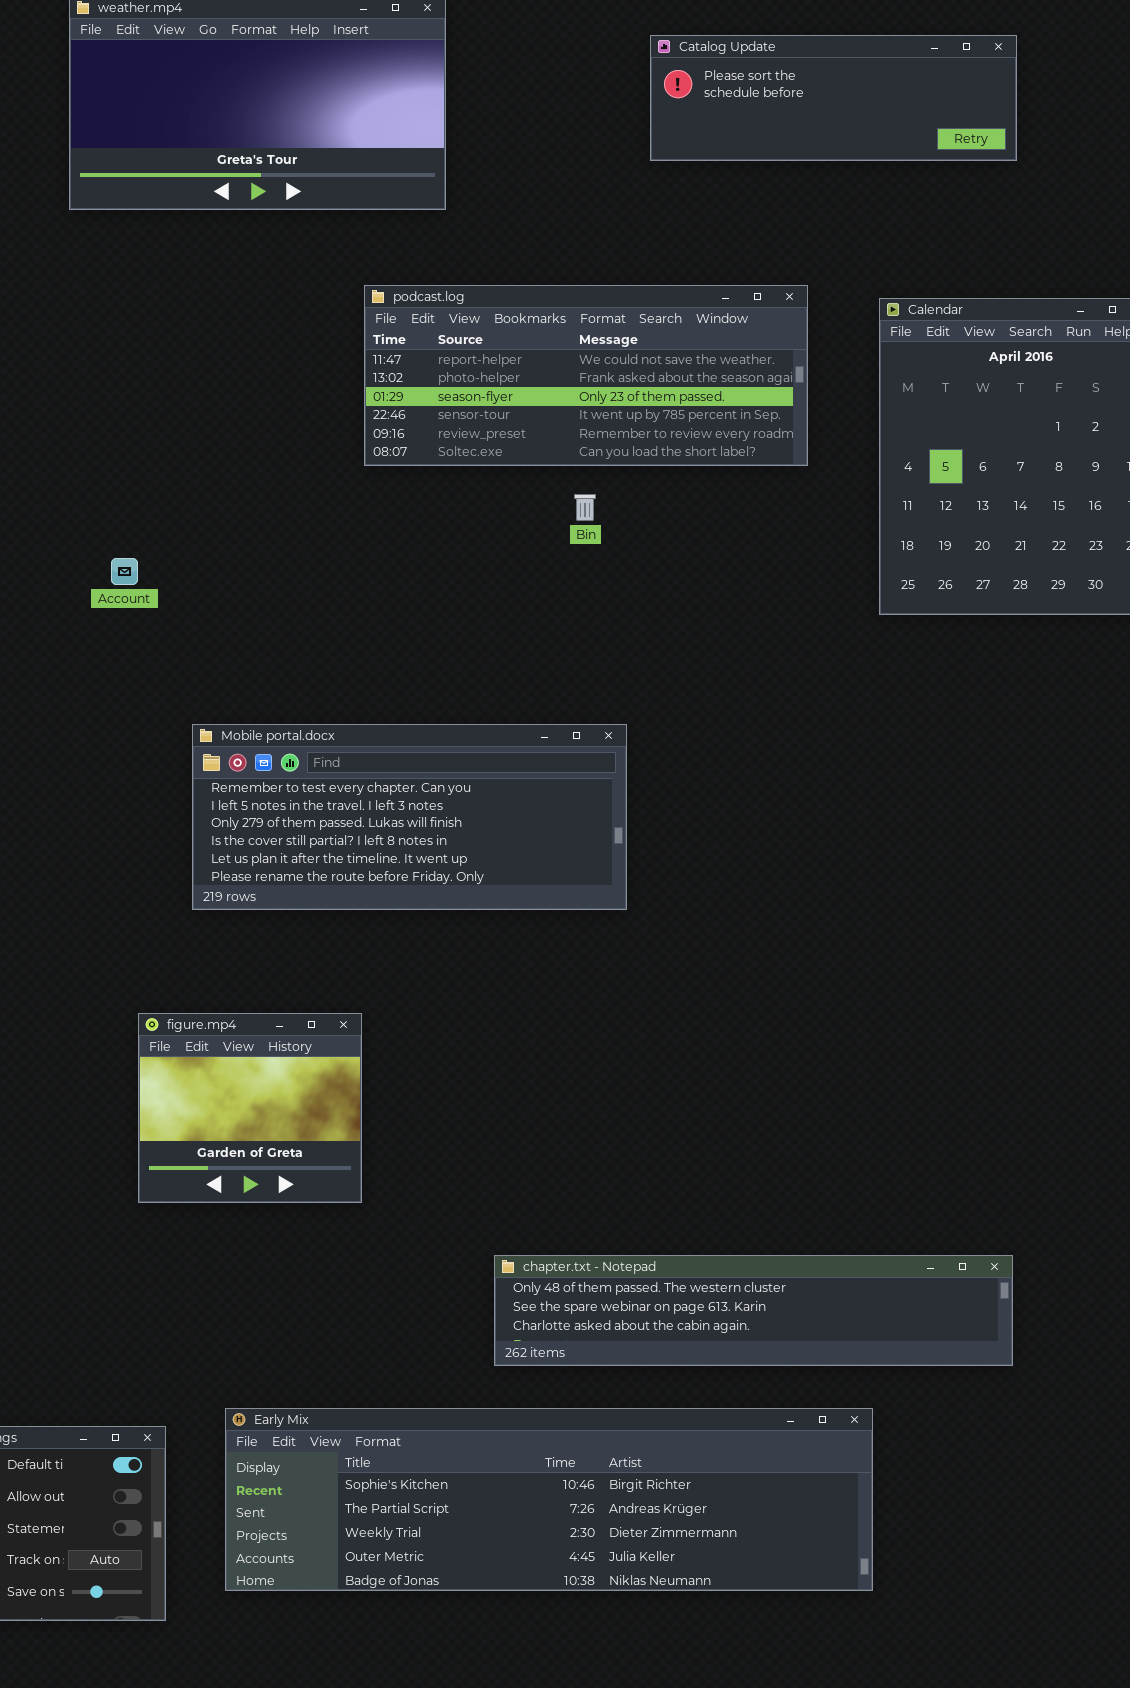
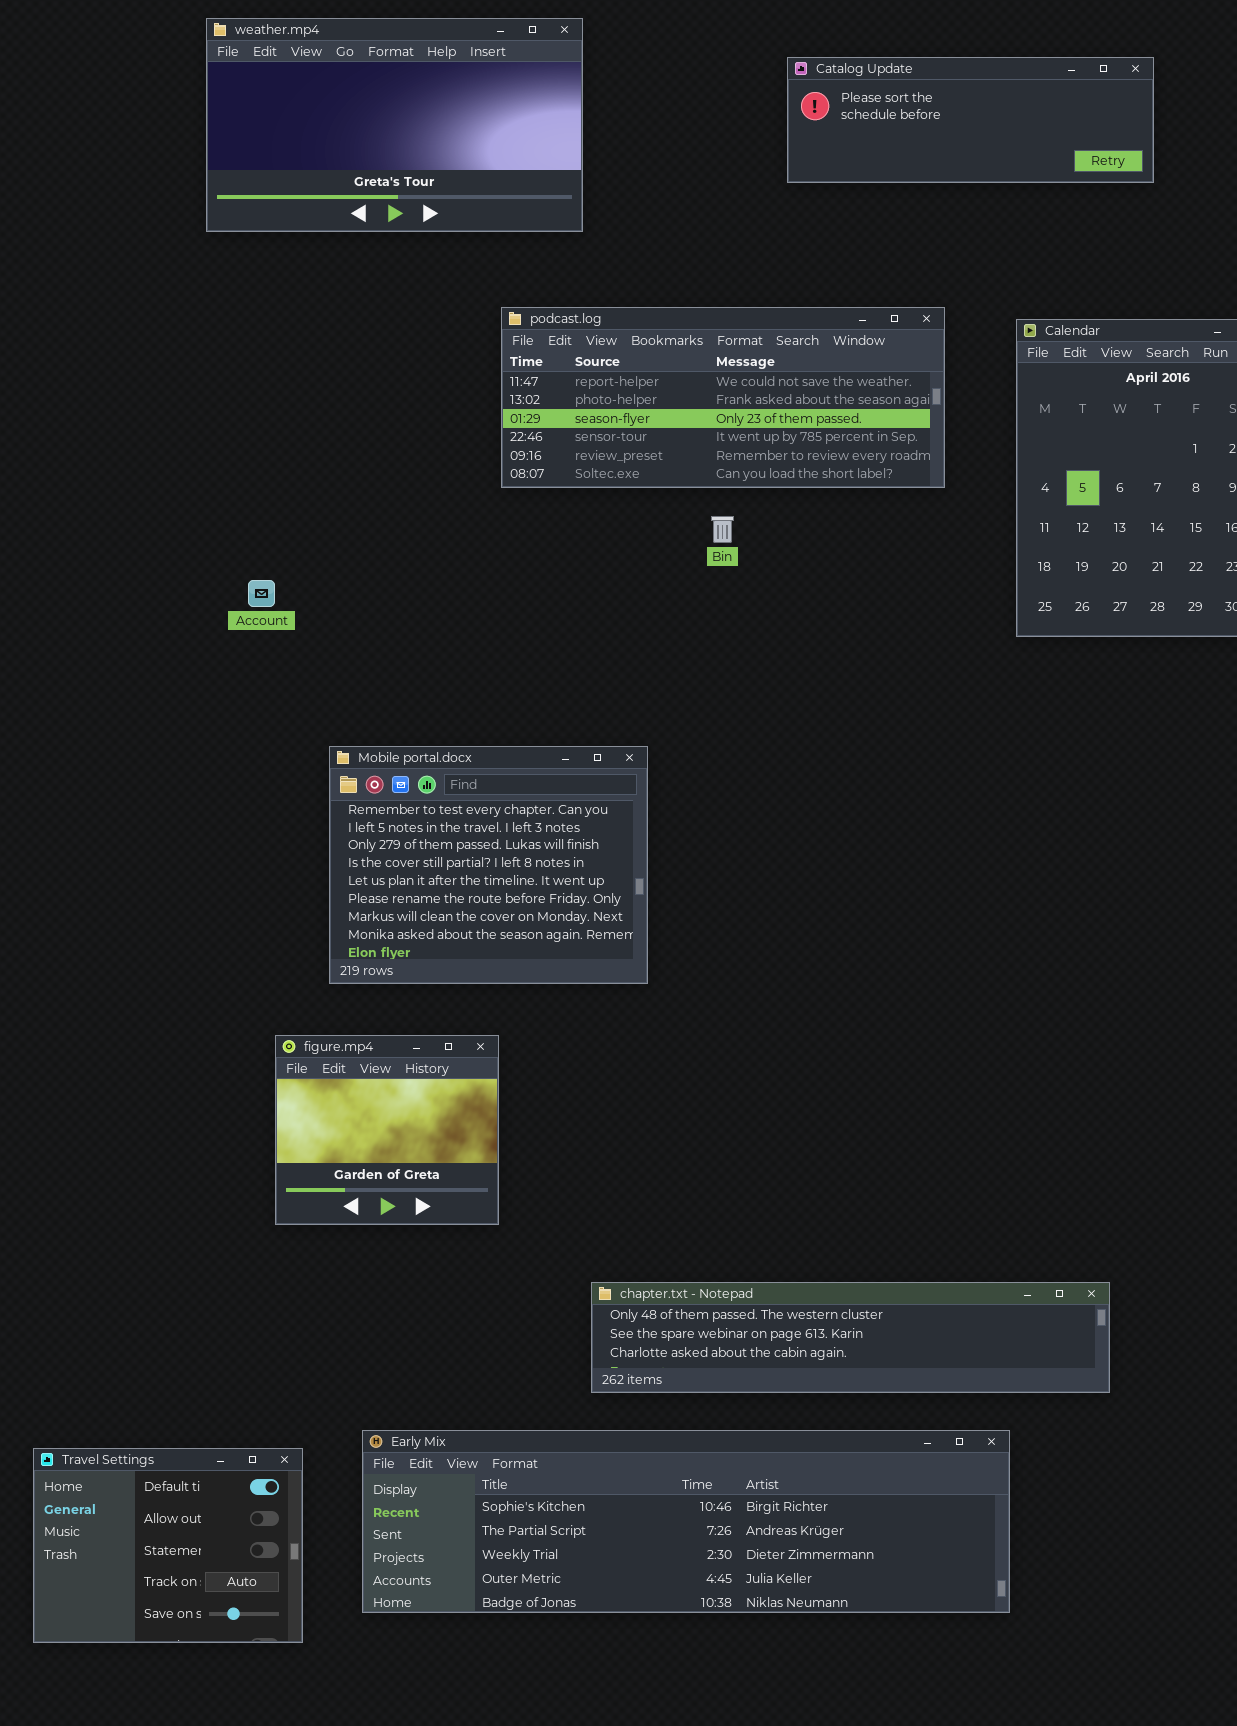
Mobile portal.docx: [192,724,627,910] -> [329,746,648,984], resized
chapter.txt - Notepad: [494,1255,1013,1366] -> [591,1282,1110,1393], moved

